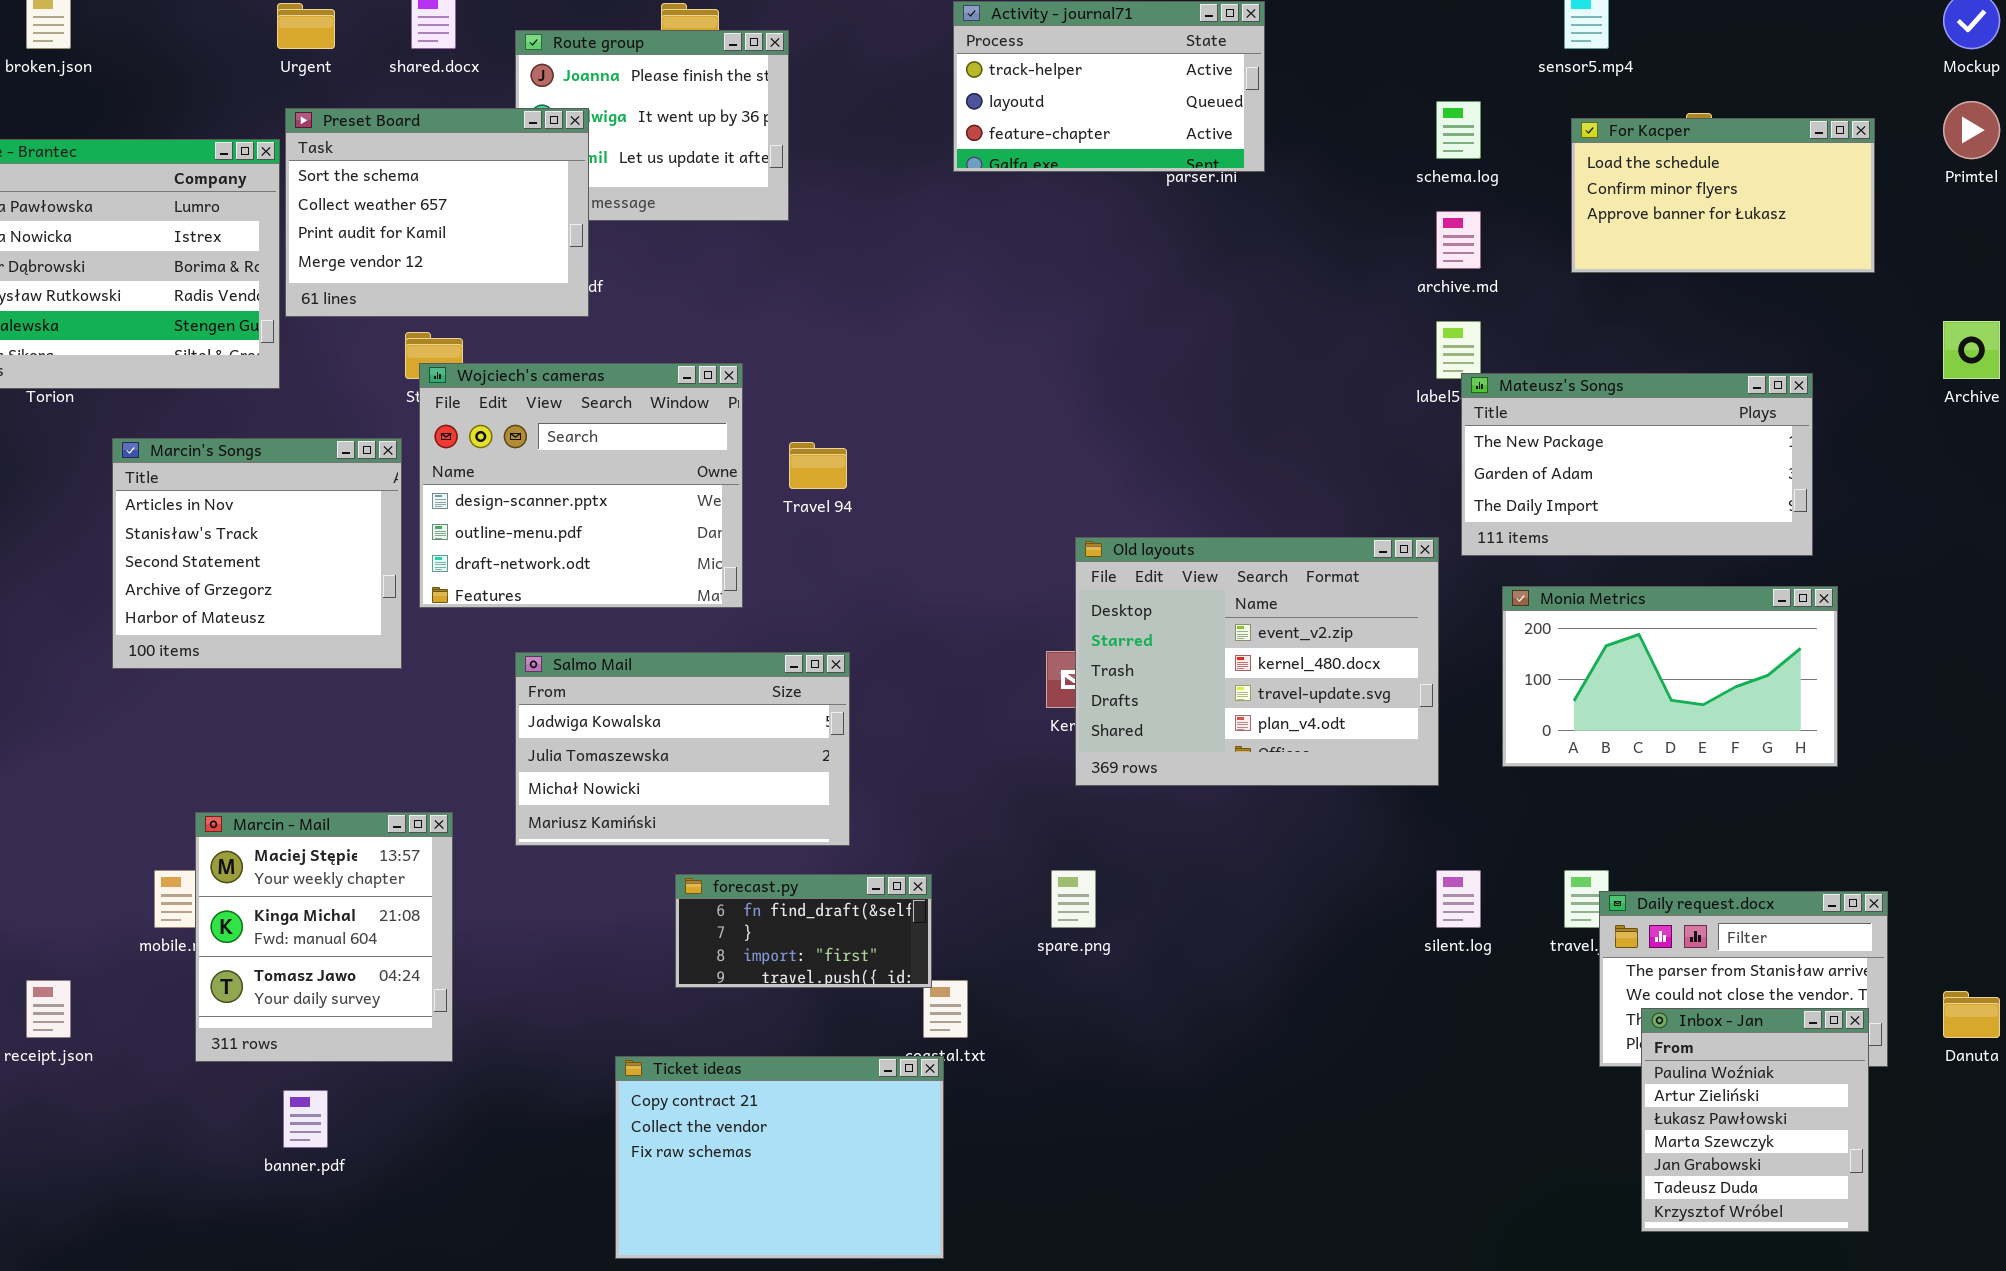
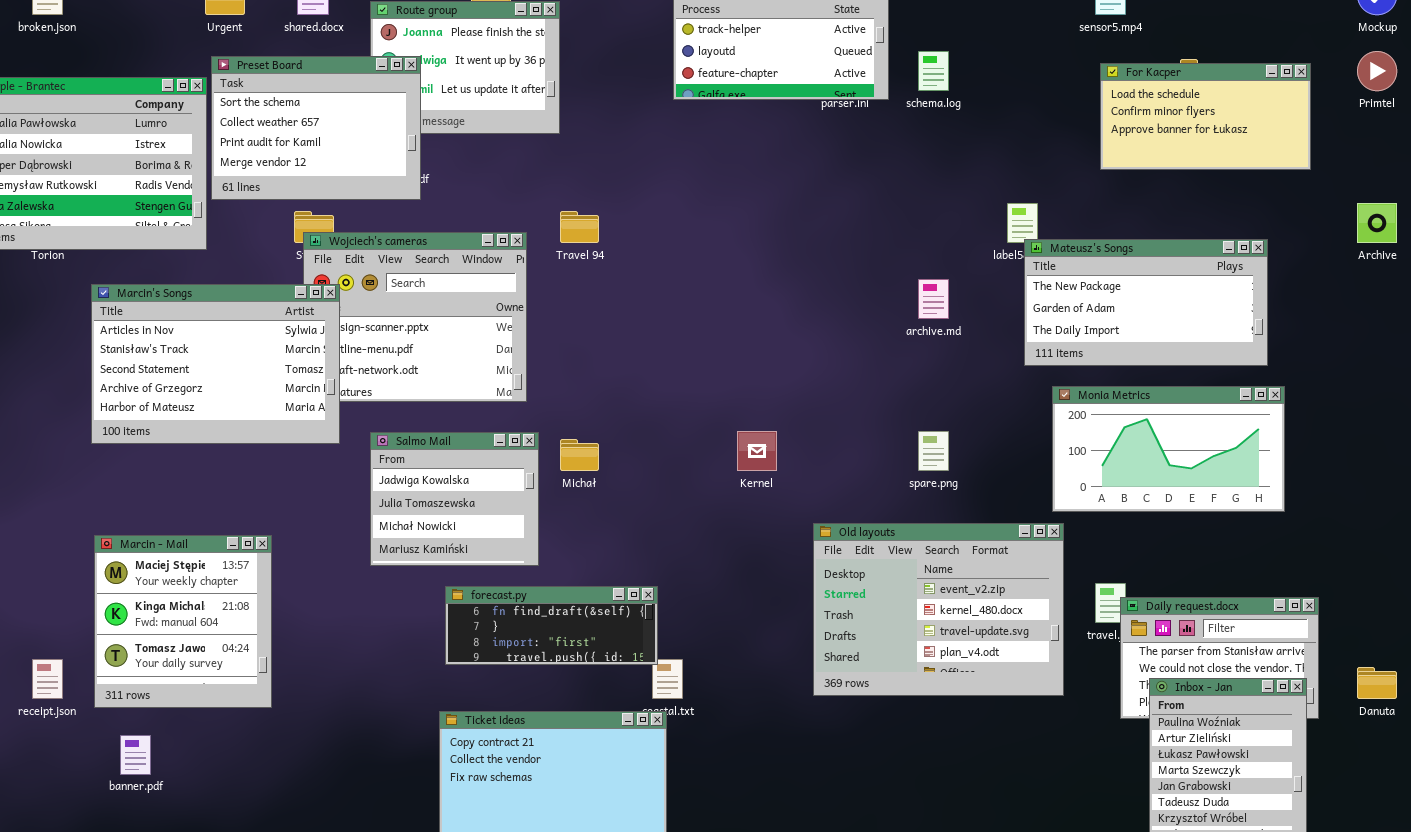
schema.log: [1436,101,1481,159] -> [918,51,949,91], moved
archive.md: [1436,211,1481,269] -> [918,279,949,319], moved
Marcin's Songs: [112,438,402,669] -> [91,284,340,444], resized
Travel 94: [789,442,847,489] -> [560,211,599,243], moved
Old layouts: [1075,537,1439,786] -> [813,523,1064,696], moved
Salmo Mail: [515,652,850,846] -> [370,432,539,566], resized
Marcin - Mail: [195,812,453,1062] -> [94,535,272,708], moved
spare.png: [1051,870,1096,928] -> [918,431,949,471], moved
forecast.py: [675,874,932,988] -> [445,586,658,665], resized
banner.pdf: [283,1090,328,1148] -> [120,735,151,775], moved

